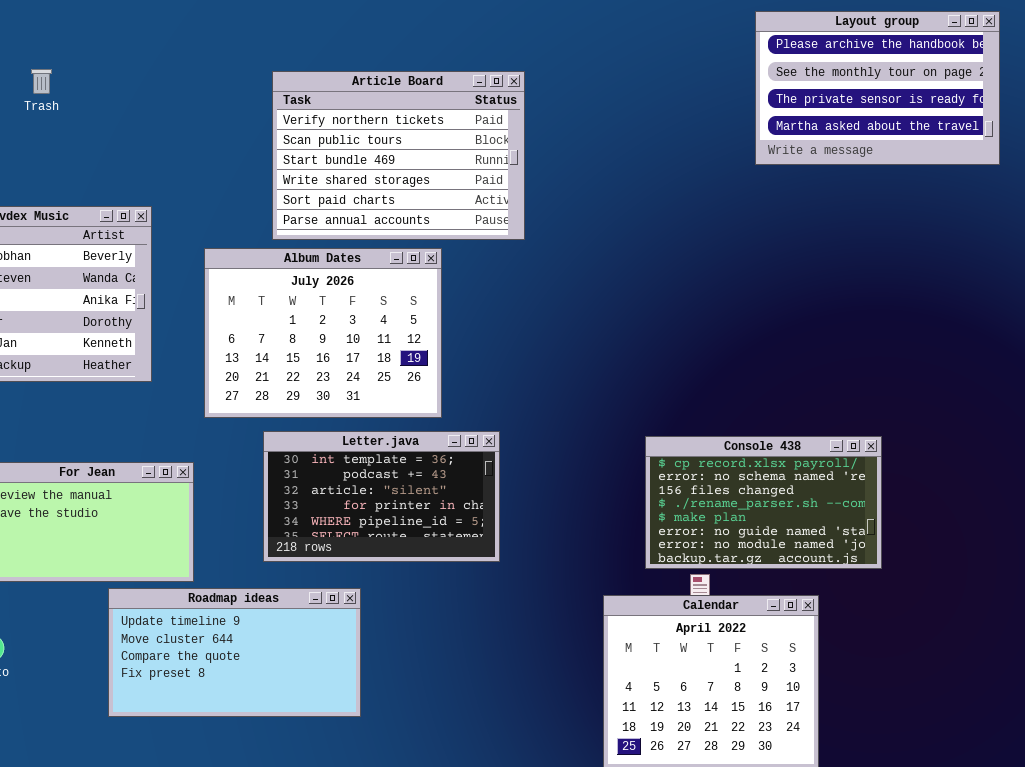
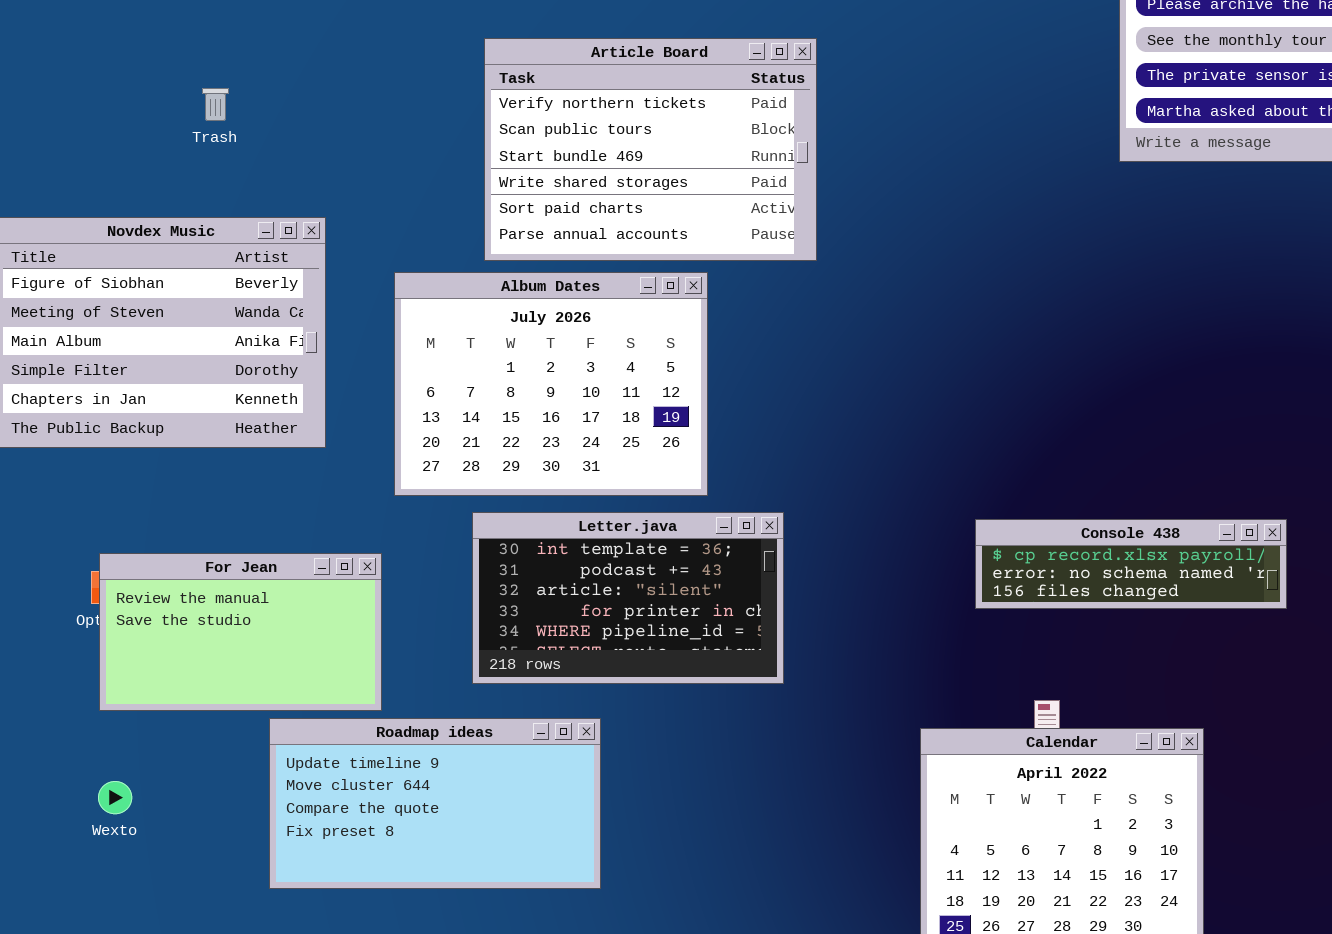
Trash: [31,69,52,94] -> [202,88,229,121], moved
Console 438: [645,436,882,569] -> [975,519,1287,609], resized

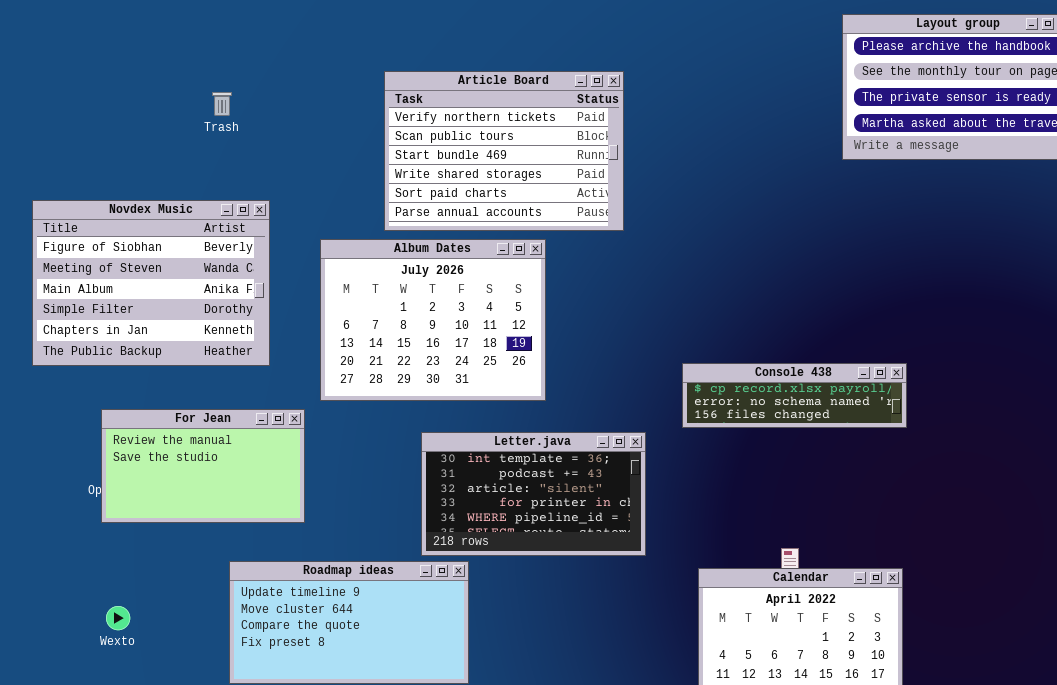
Trash: [202,88,229,121] -> [212,92,232,116], moved
Letter.java: [472,512,784,684] -> [421,432,646,556], moved
Console 438: [975,519,1287,609] -> [682,363,907,428], moved
For Jean: [99,553,382,711] -> [101,409,305,523], moved

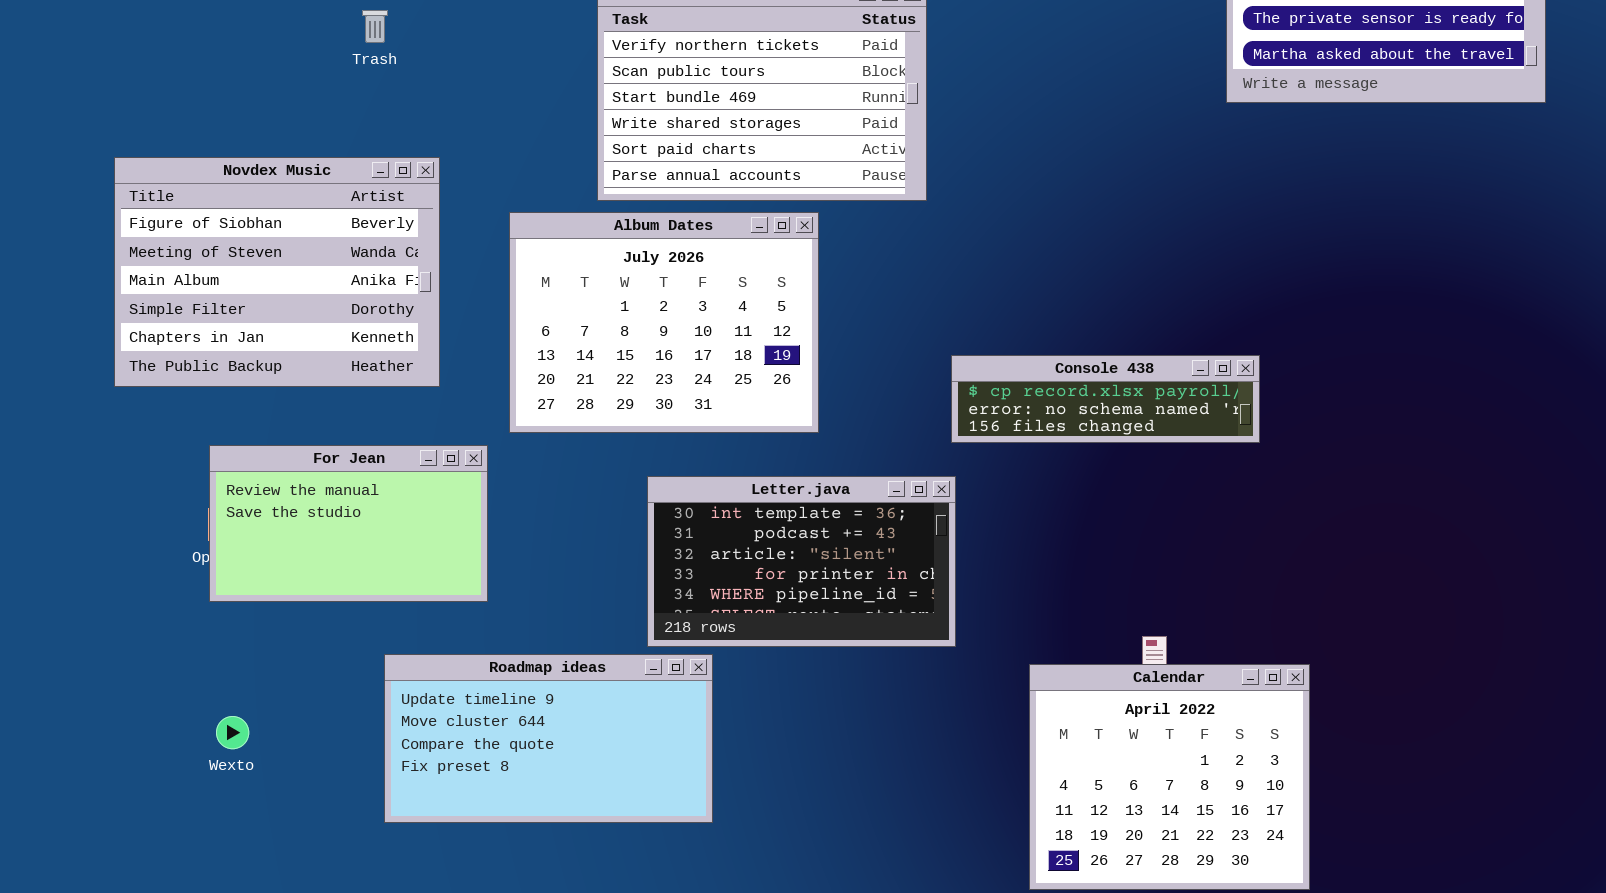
Console 438: [682,363,907,428] -> [951,355,1260,443], moved

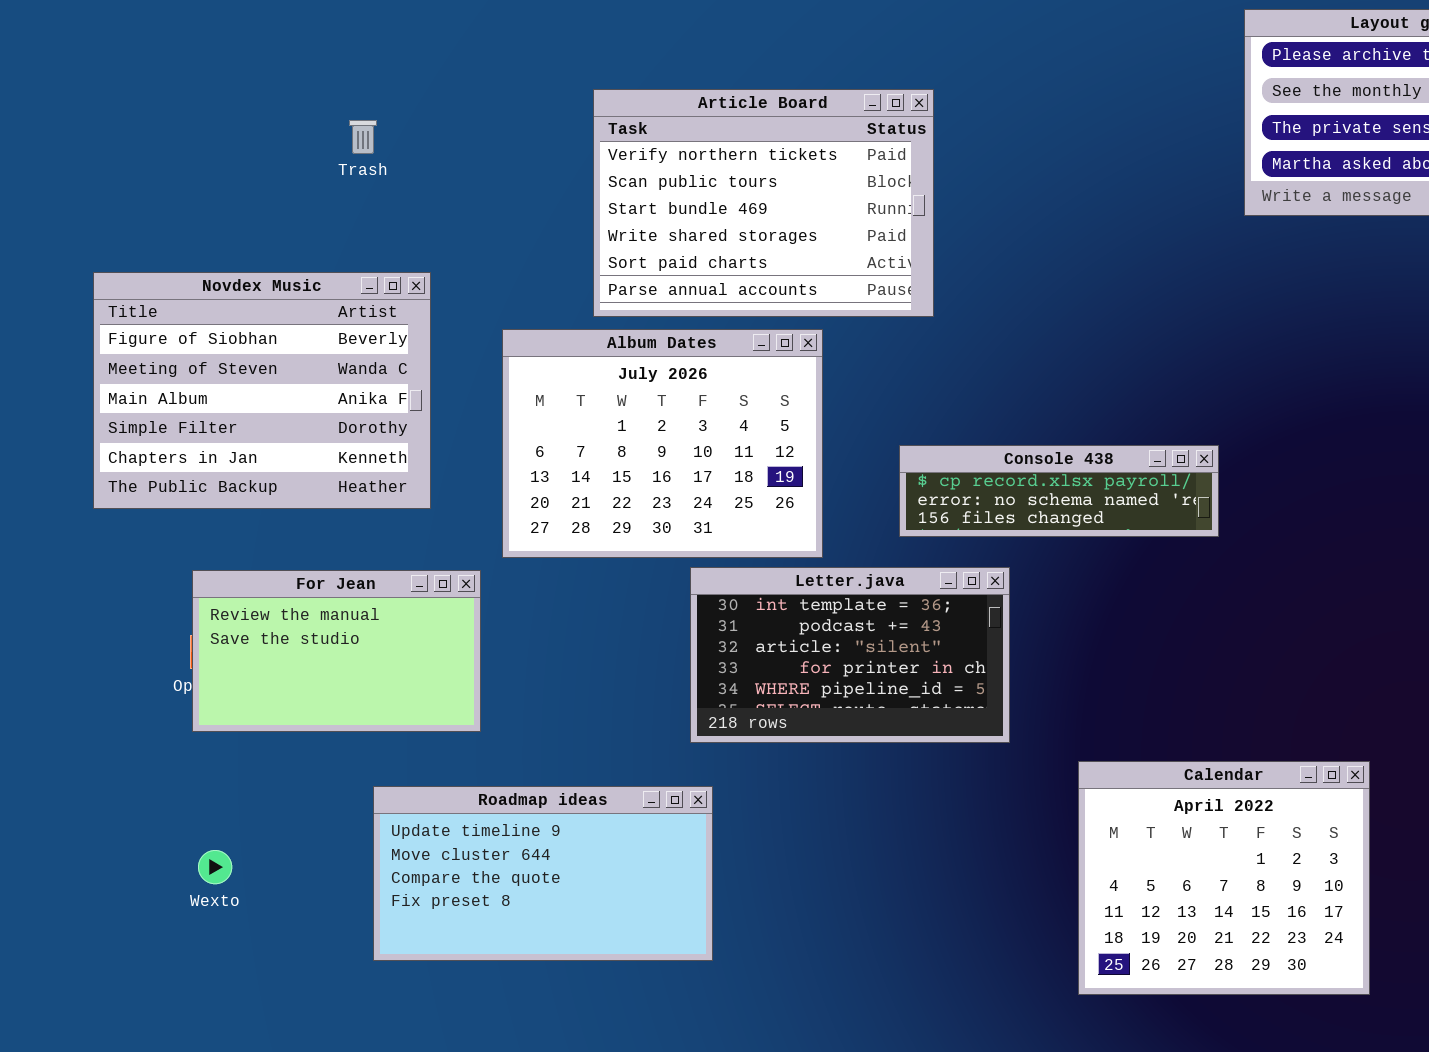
Console 438: [951,355,1260,443] -> [899,445,1219,537], moved
Letter.java: [647,476,956,647] -> [690,567,1010,743], moved
Calendar: [1029,664,1310,890] -> [1078,761,1370,995], moved

